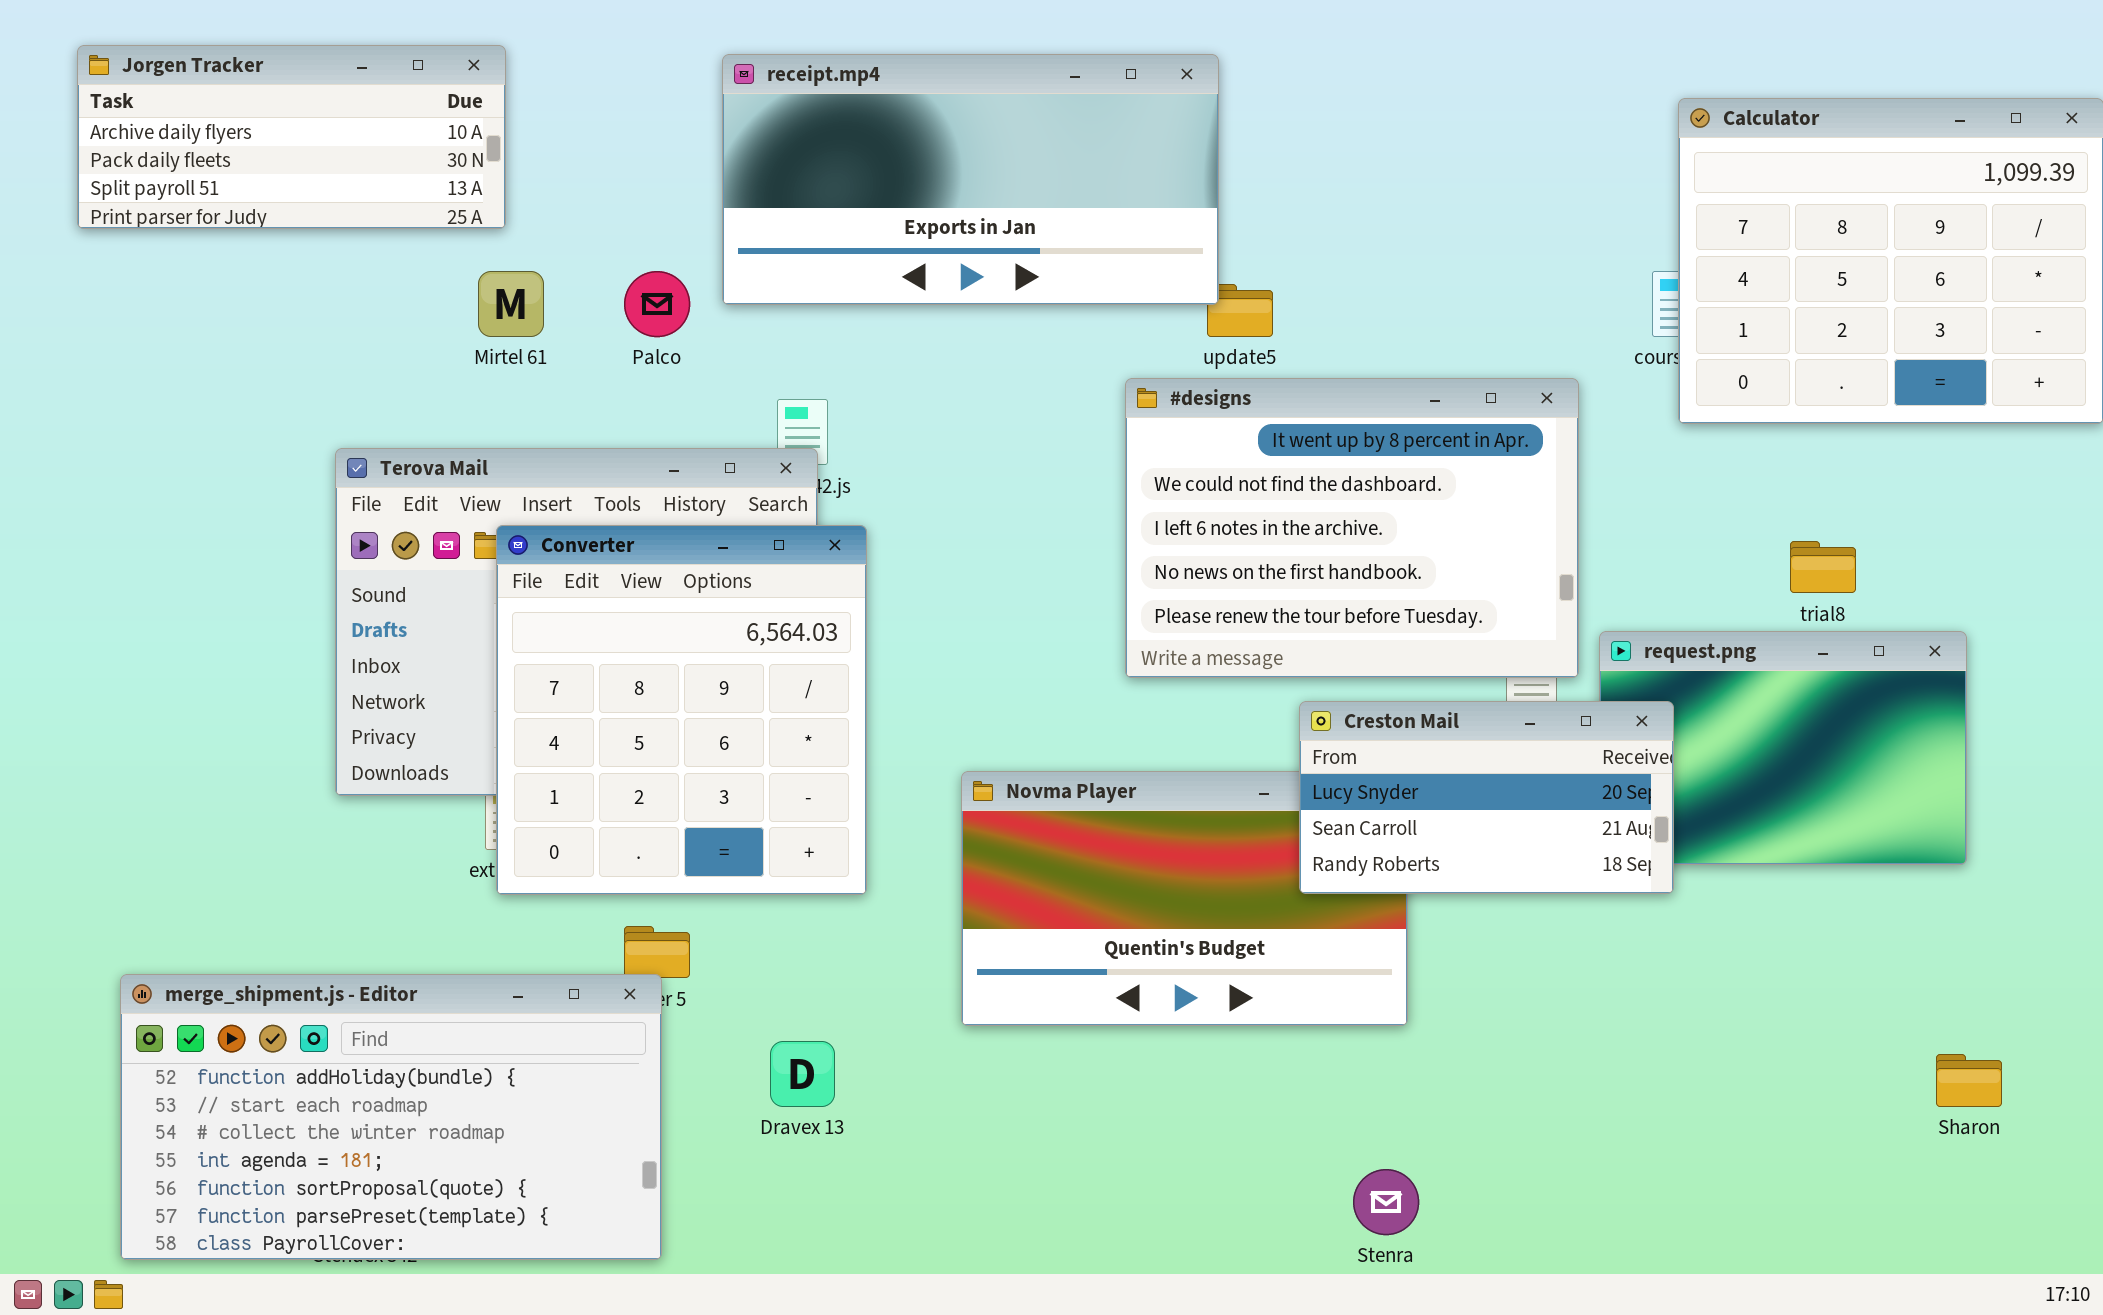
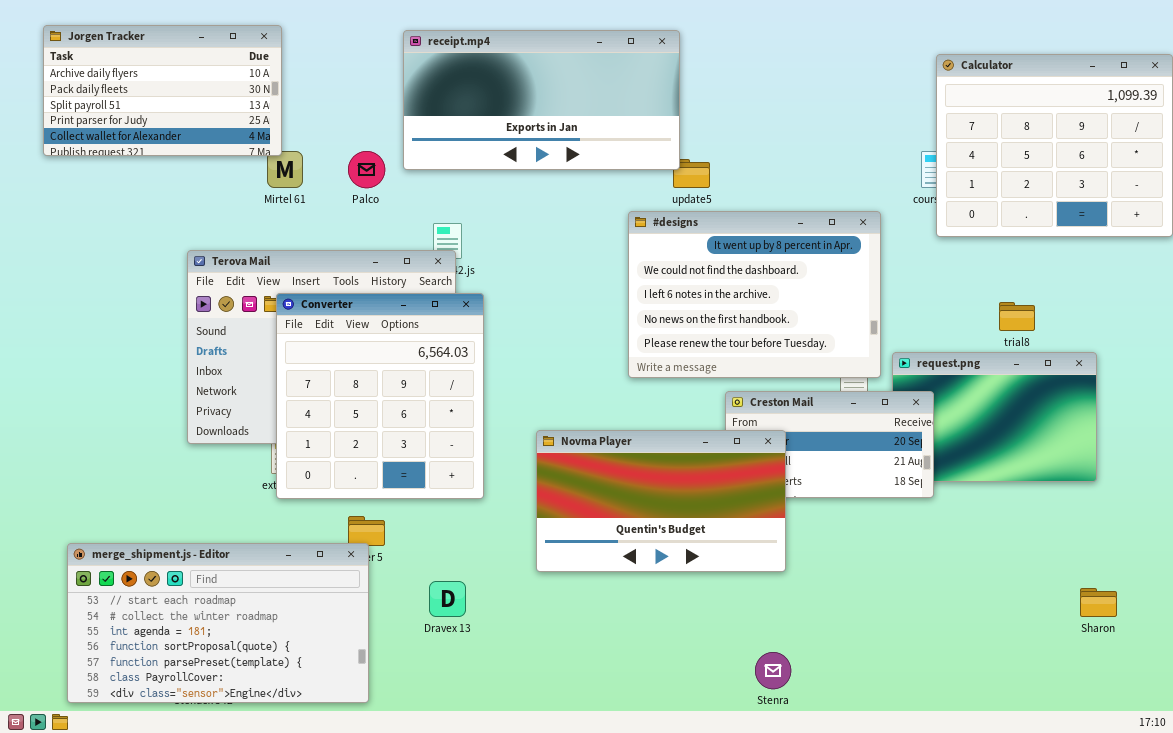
Jorgen Tracker: [77,45,506,229] -> [43,25,282,156], resized
Novma Player: [961,771,1408,1026] -> [536,430,786,572], raised
merge_shipment.js - Editor: [120,974,662,1260] -> [67,543,369,703], scrolled down 1 row

